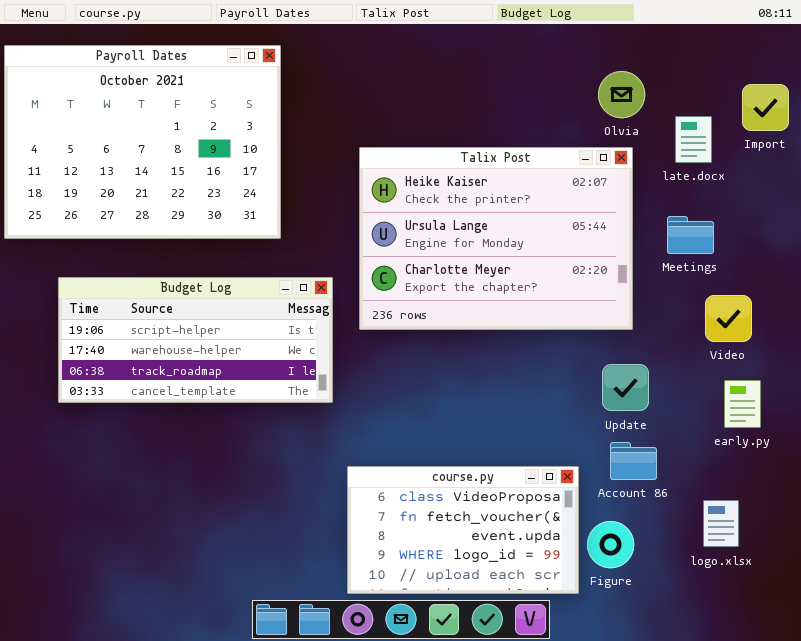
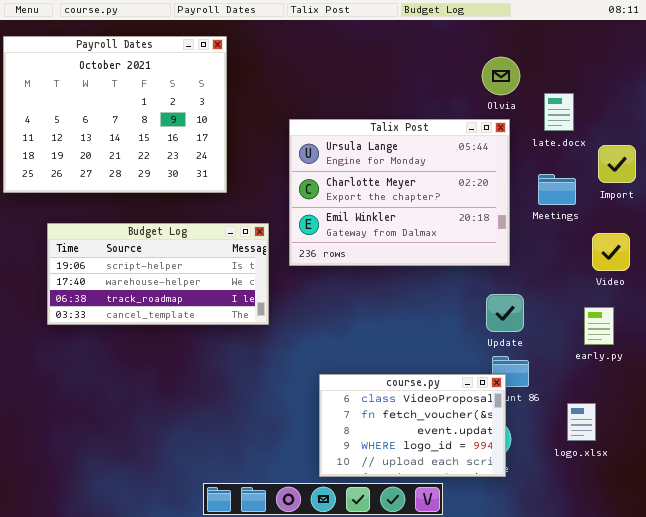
Import: [742,84,789,131] -> [598,145,636,183], moved
Talix Post: [359,147,633,330] -> [289,119,510,266], scrolled down 1 row
Video: [705,295,752,342] -> [592,233,630,271], moved
course.py: [347,466,579,594] -> [319,374,506,477], moved

